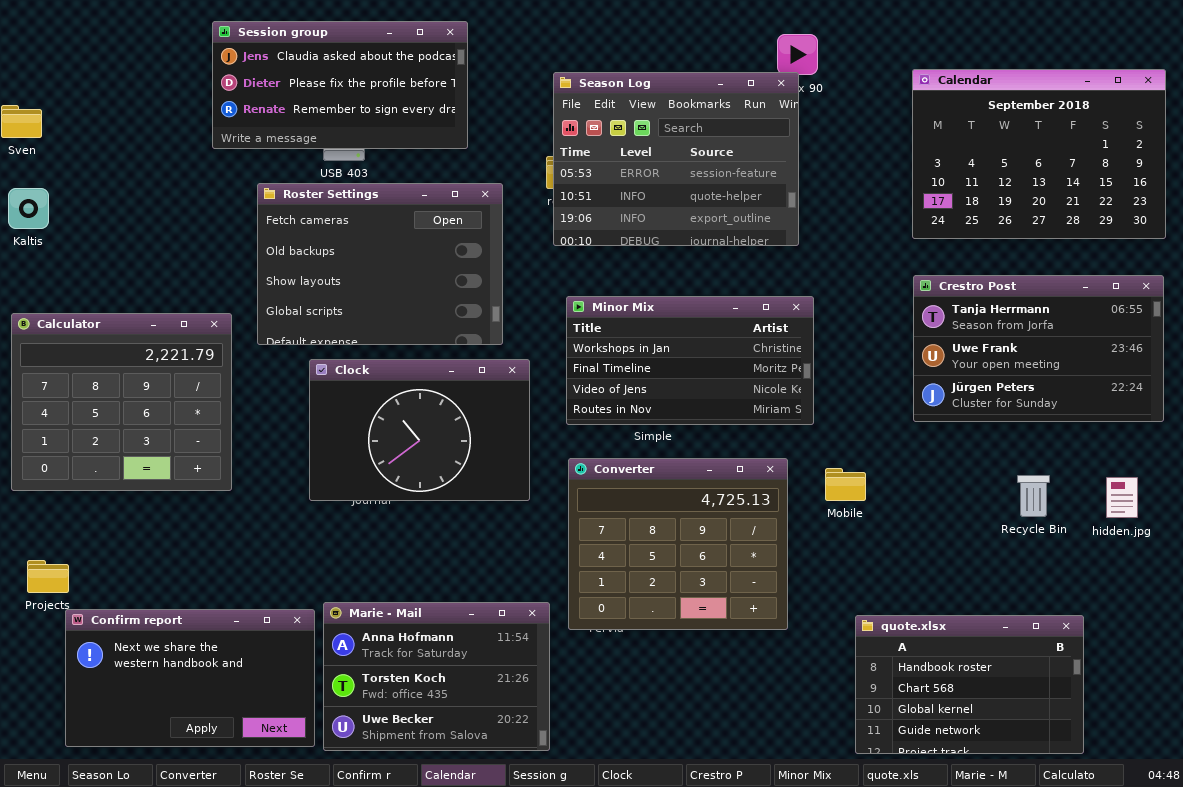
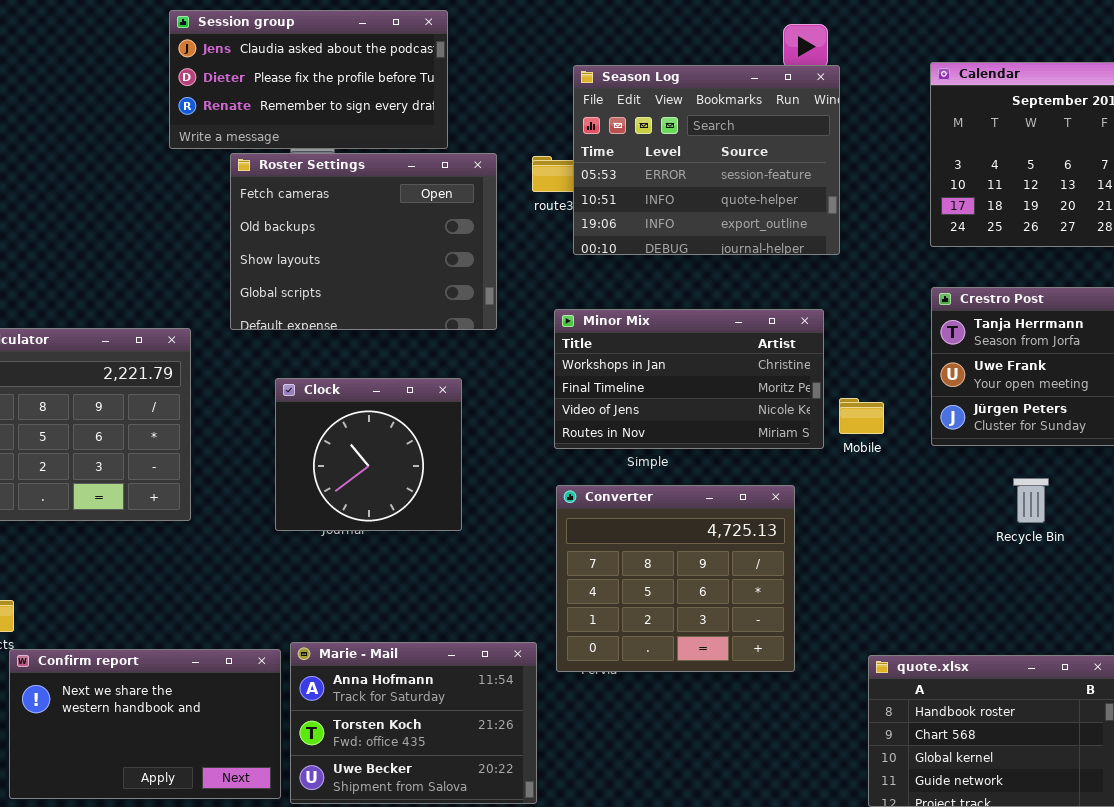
Season Log: [553,72,799,246] -> [573,65,840,255], moved
Roster Settings: [257,183,503,345] -> [230,153,497,330], moved
Clock: [309,359,530,501] -> [275,378,462,531], resized
Mobile: [825,468,866,501] -> [839,398,884,434], moved
Recycle Bin: [1017,475,1050,517] -> [1013,478,1049,523], moved

